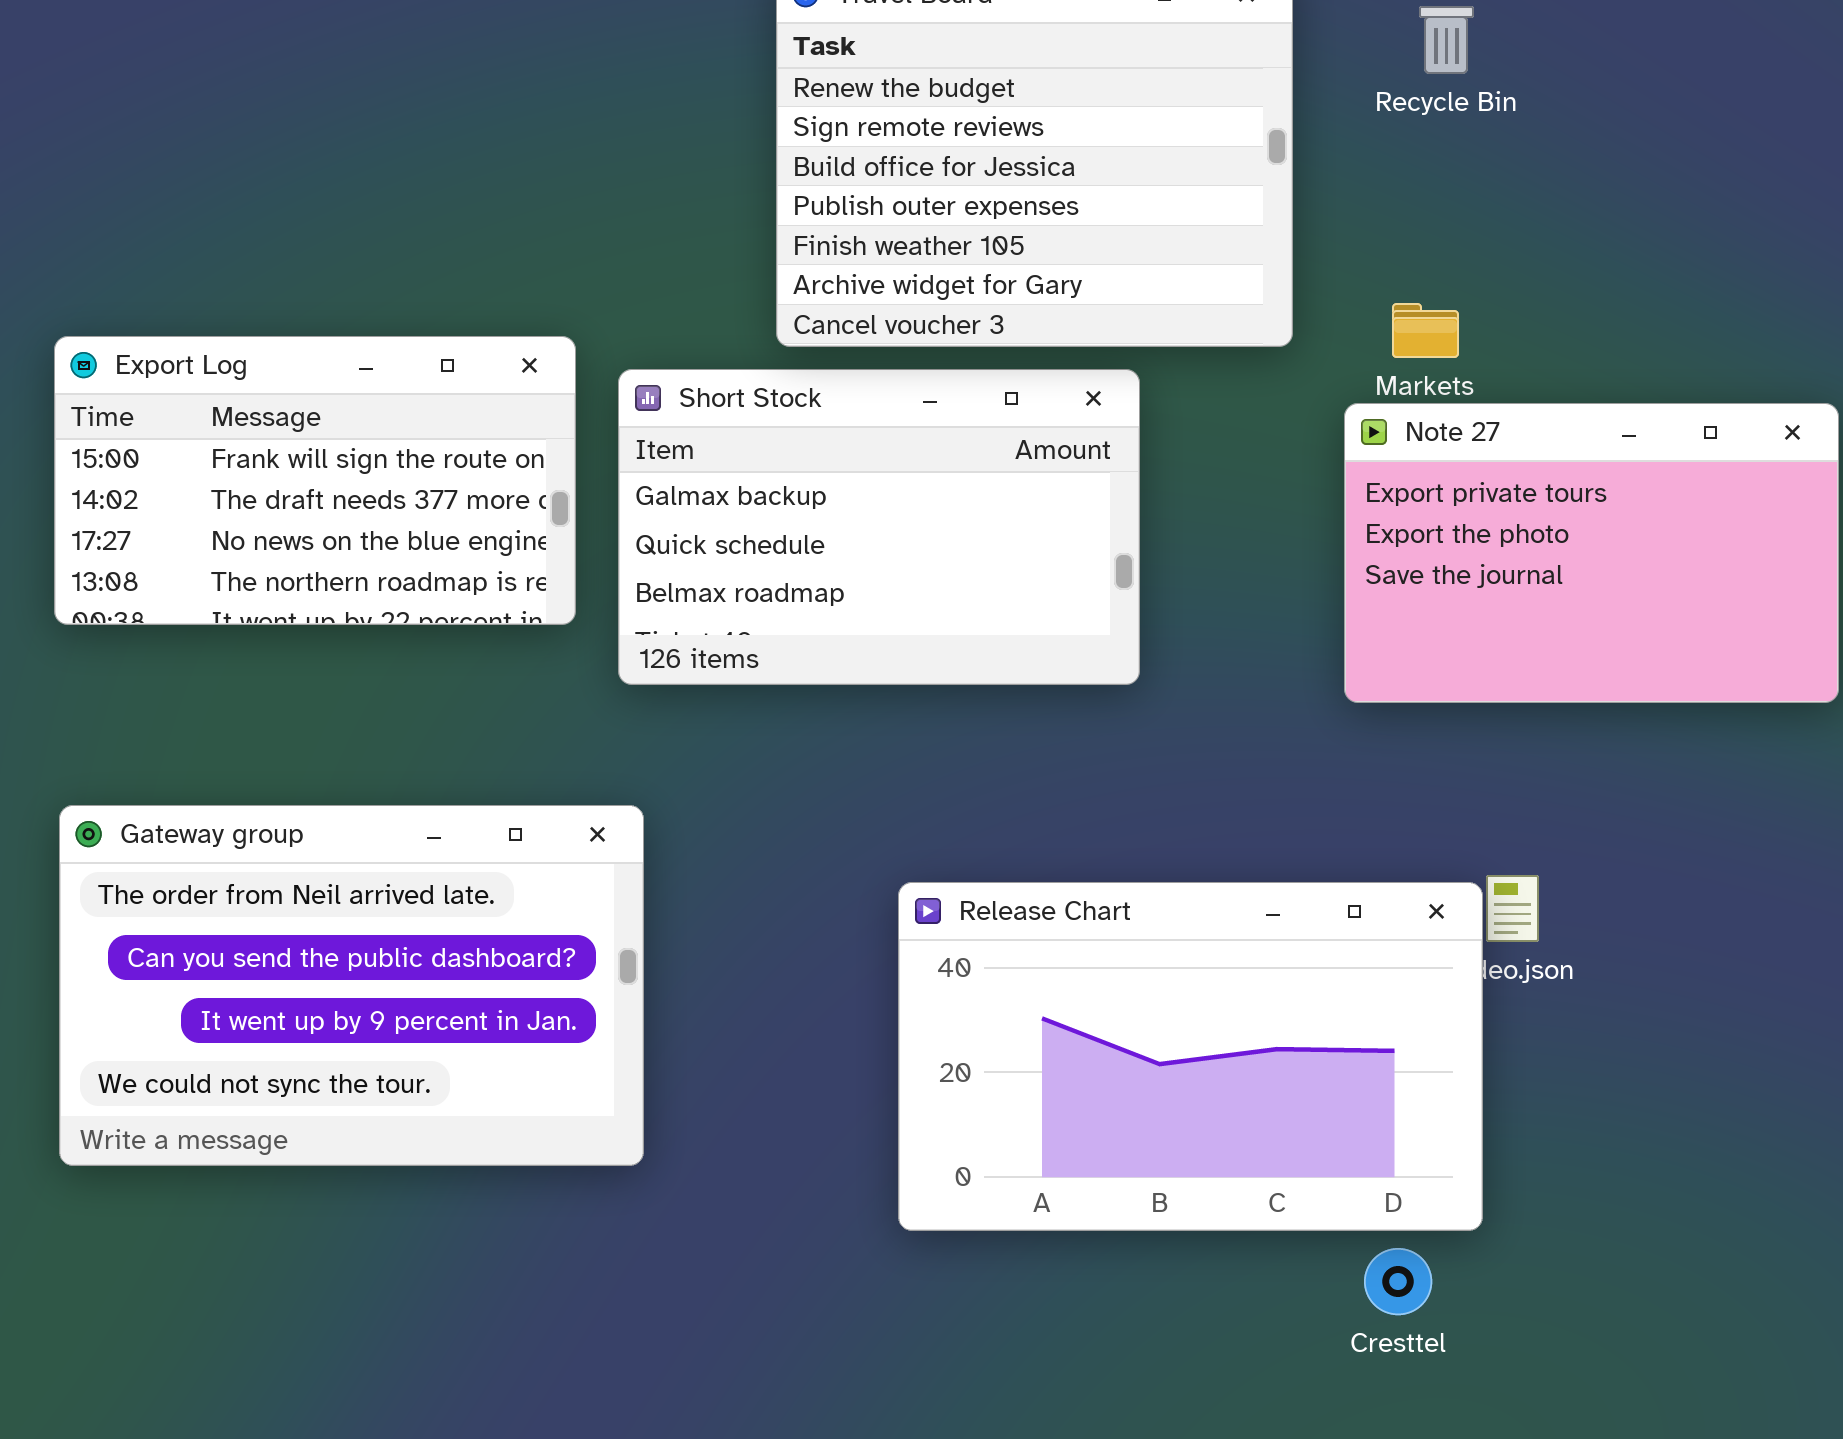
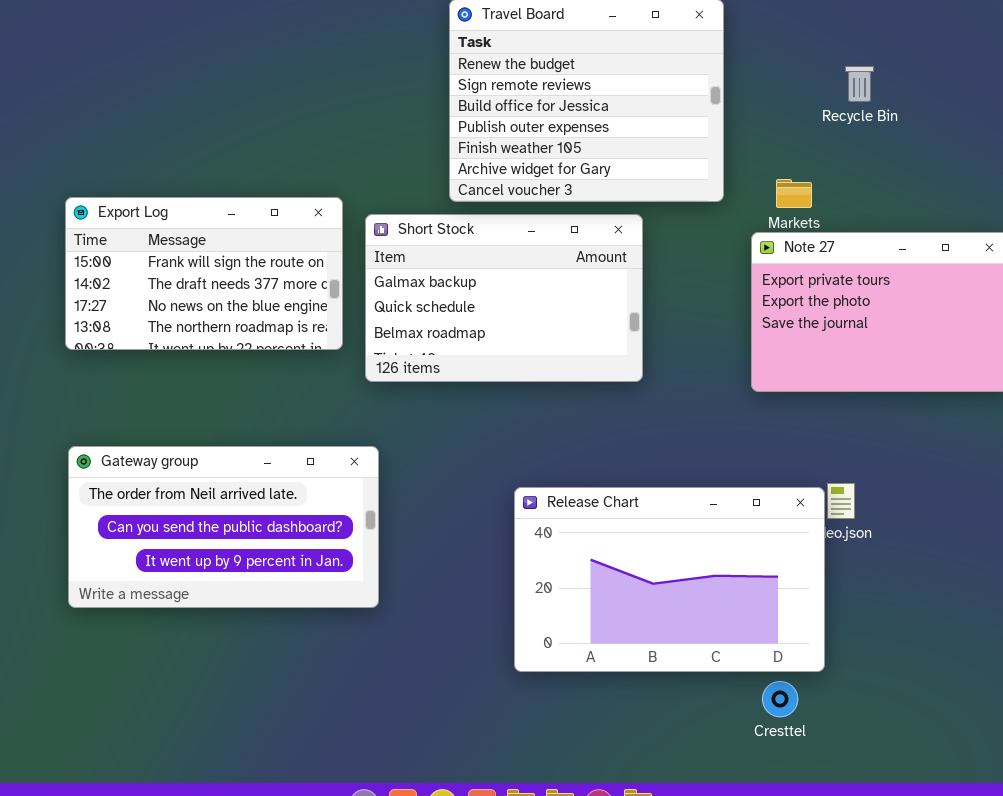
Recycle Bin: [1419,6,1474,74] -> [845,66,874,102], moved
Gateway group: [59,805,644,1166] -> [68,446,379,608], resized

